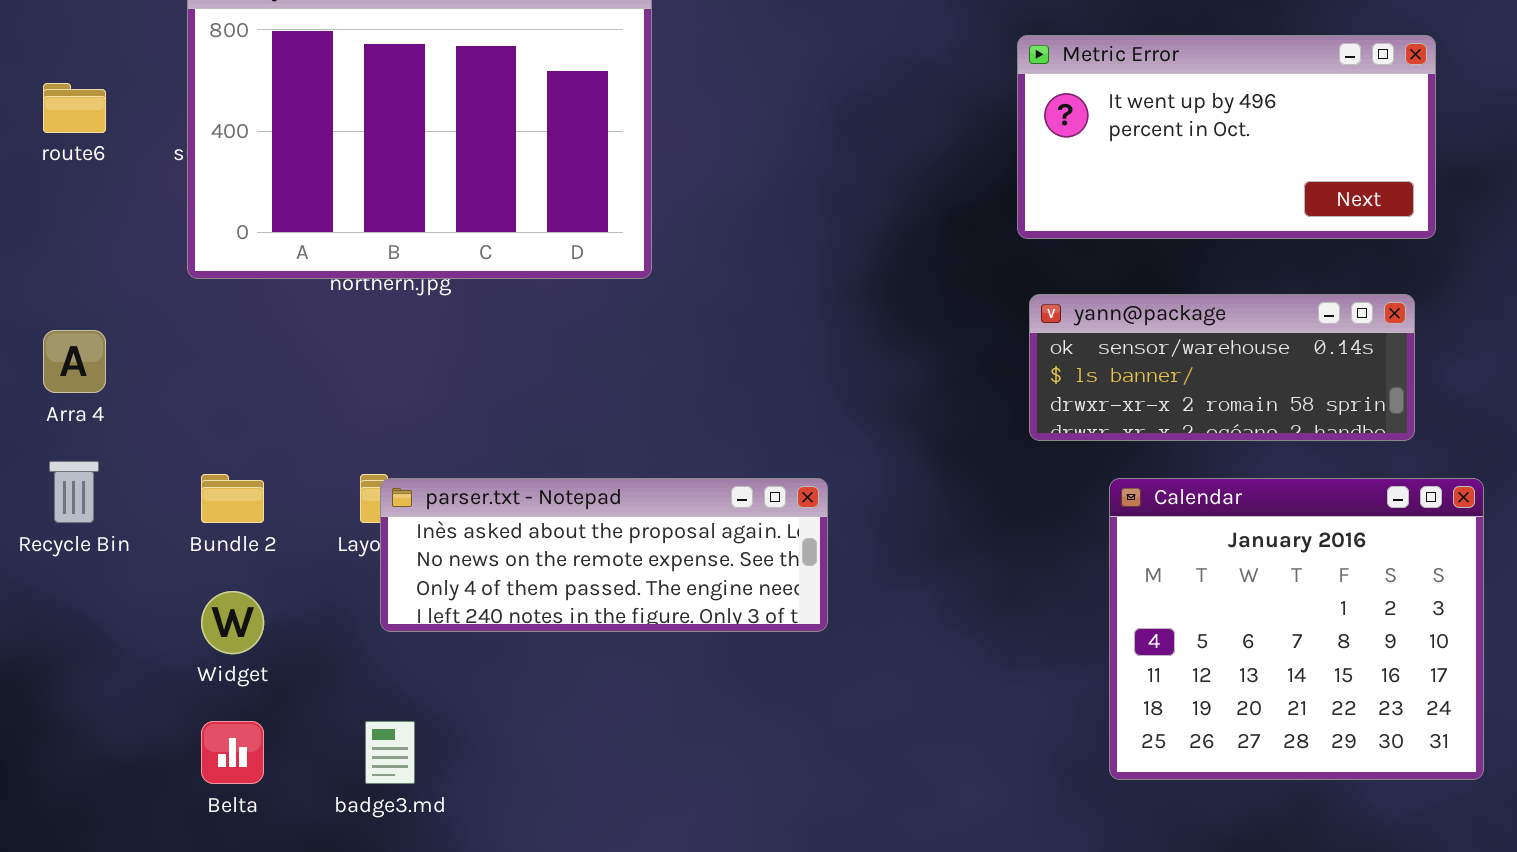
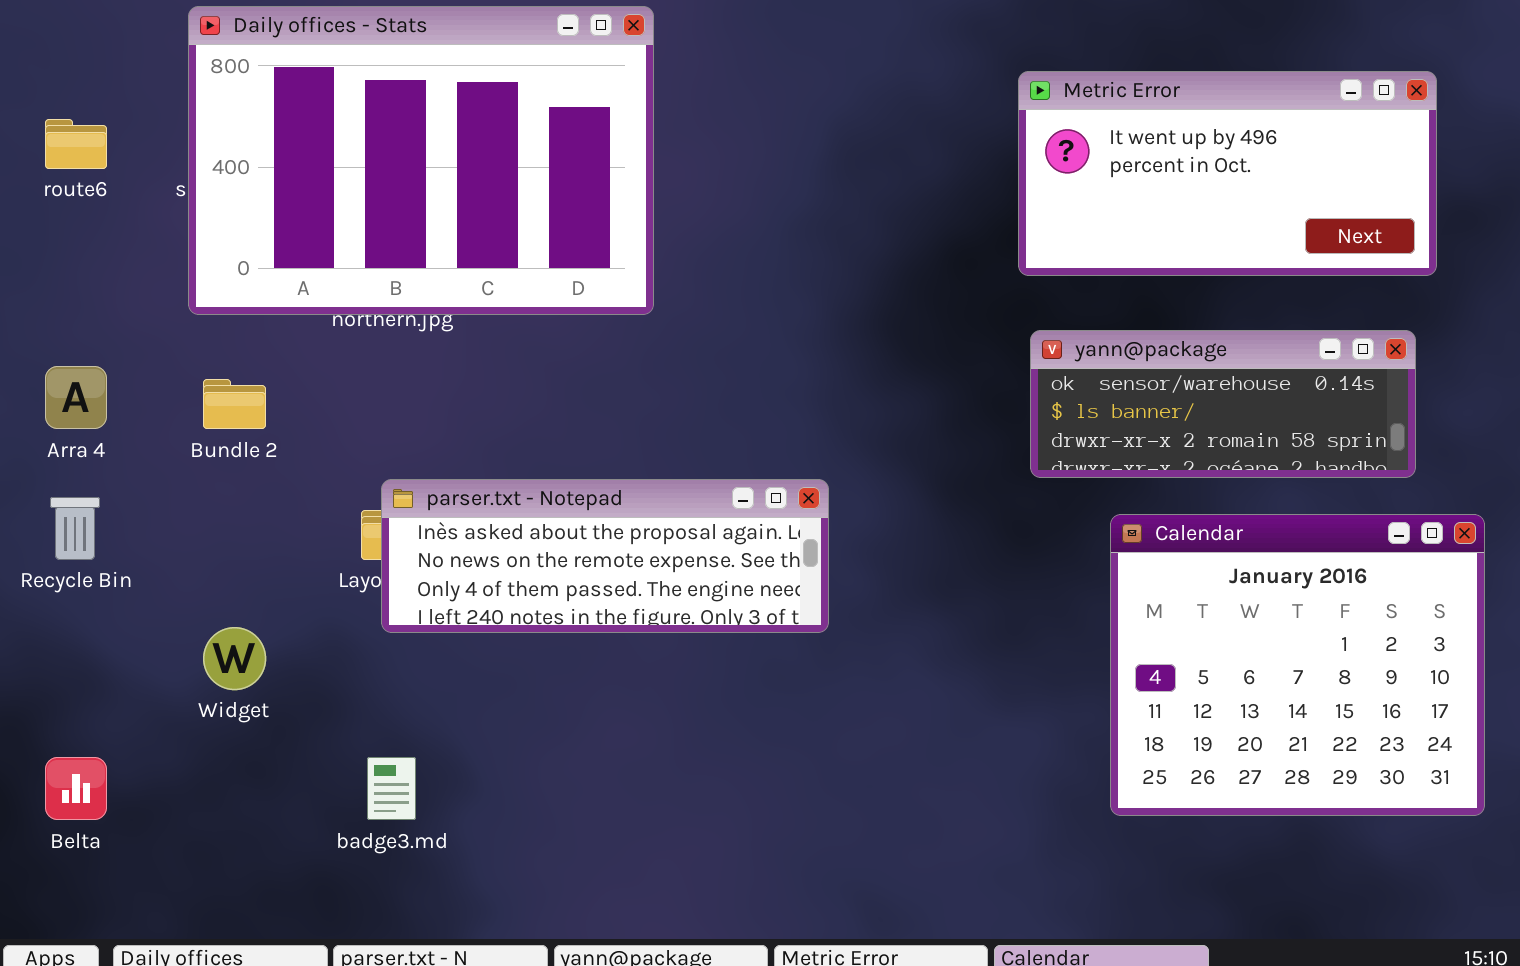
Bundle 2: [201,474,264,523] -> [203,379,266,429], moved
parser.txt - Notepad: [380,478,828,632] -> [381,479,829,633], moved
Belta: [201,721,264,784] -> [45,757,107,820], moved

